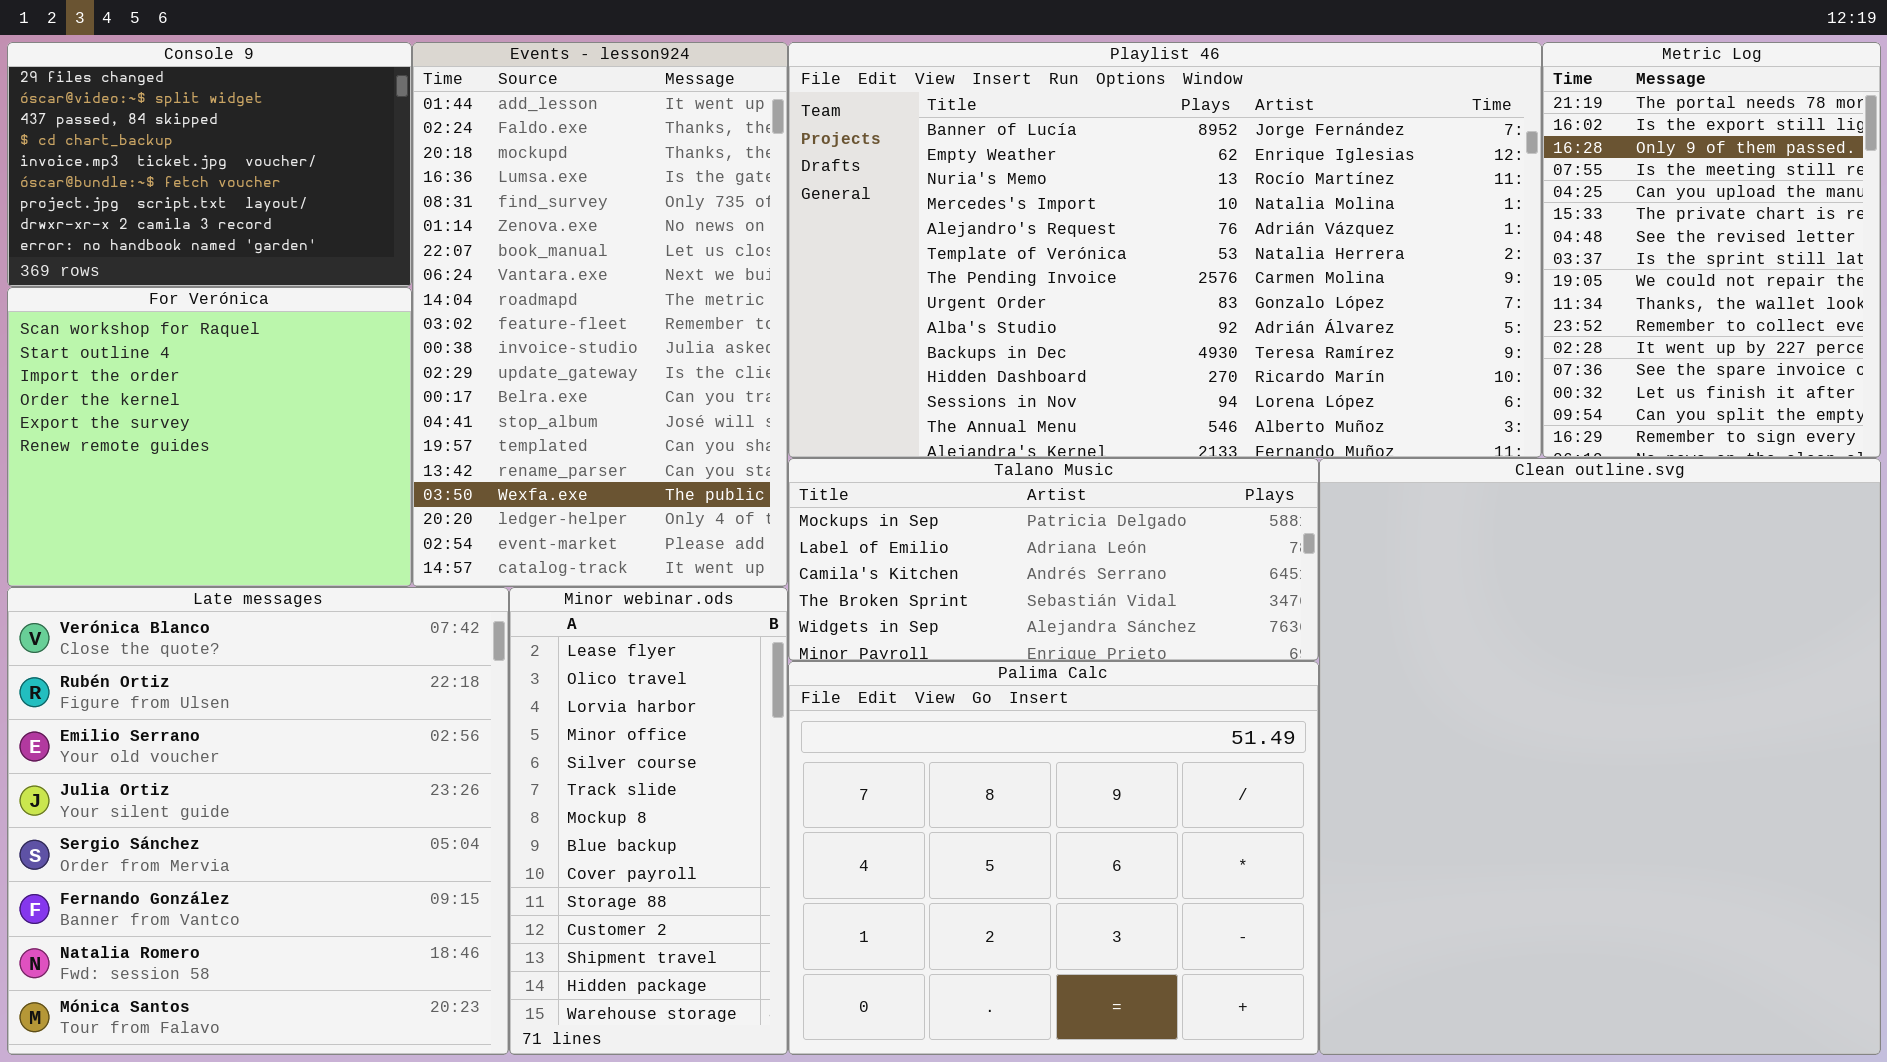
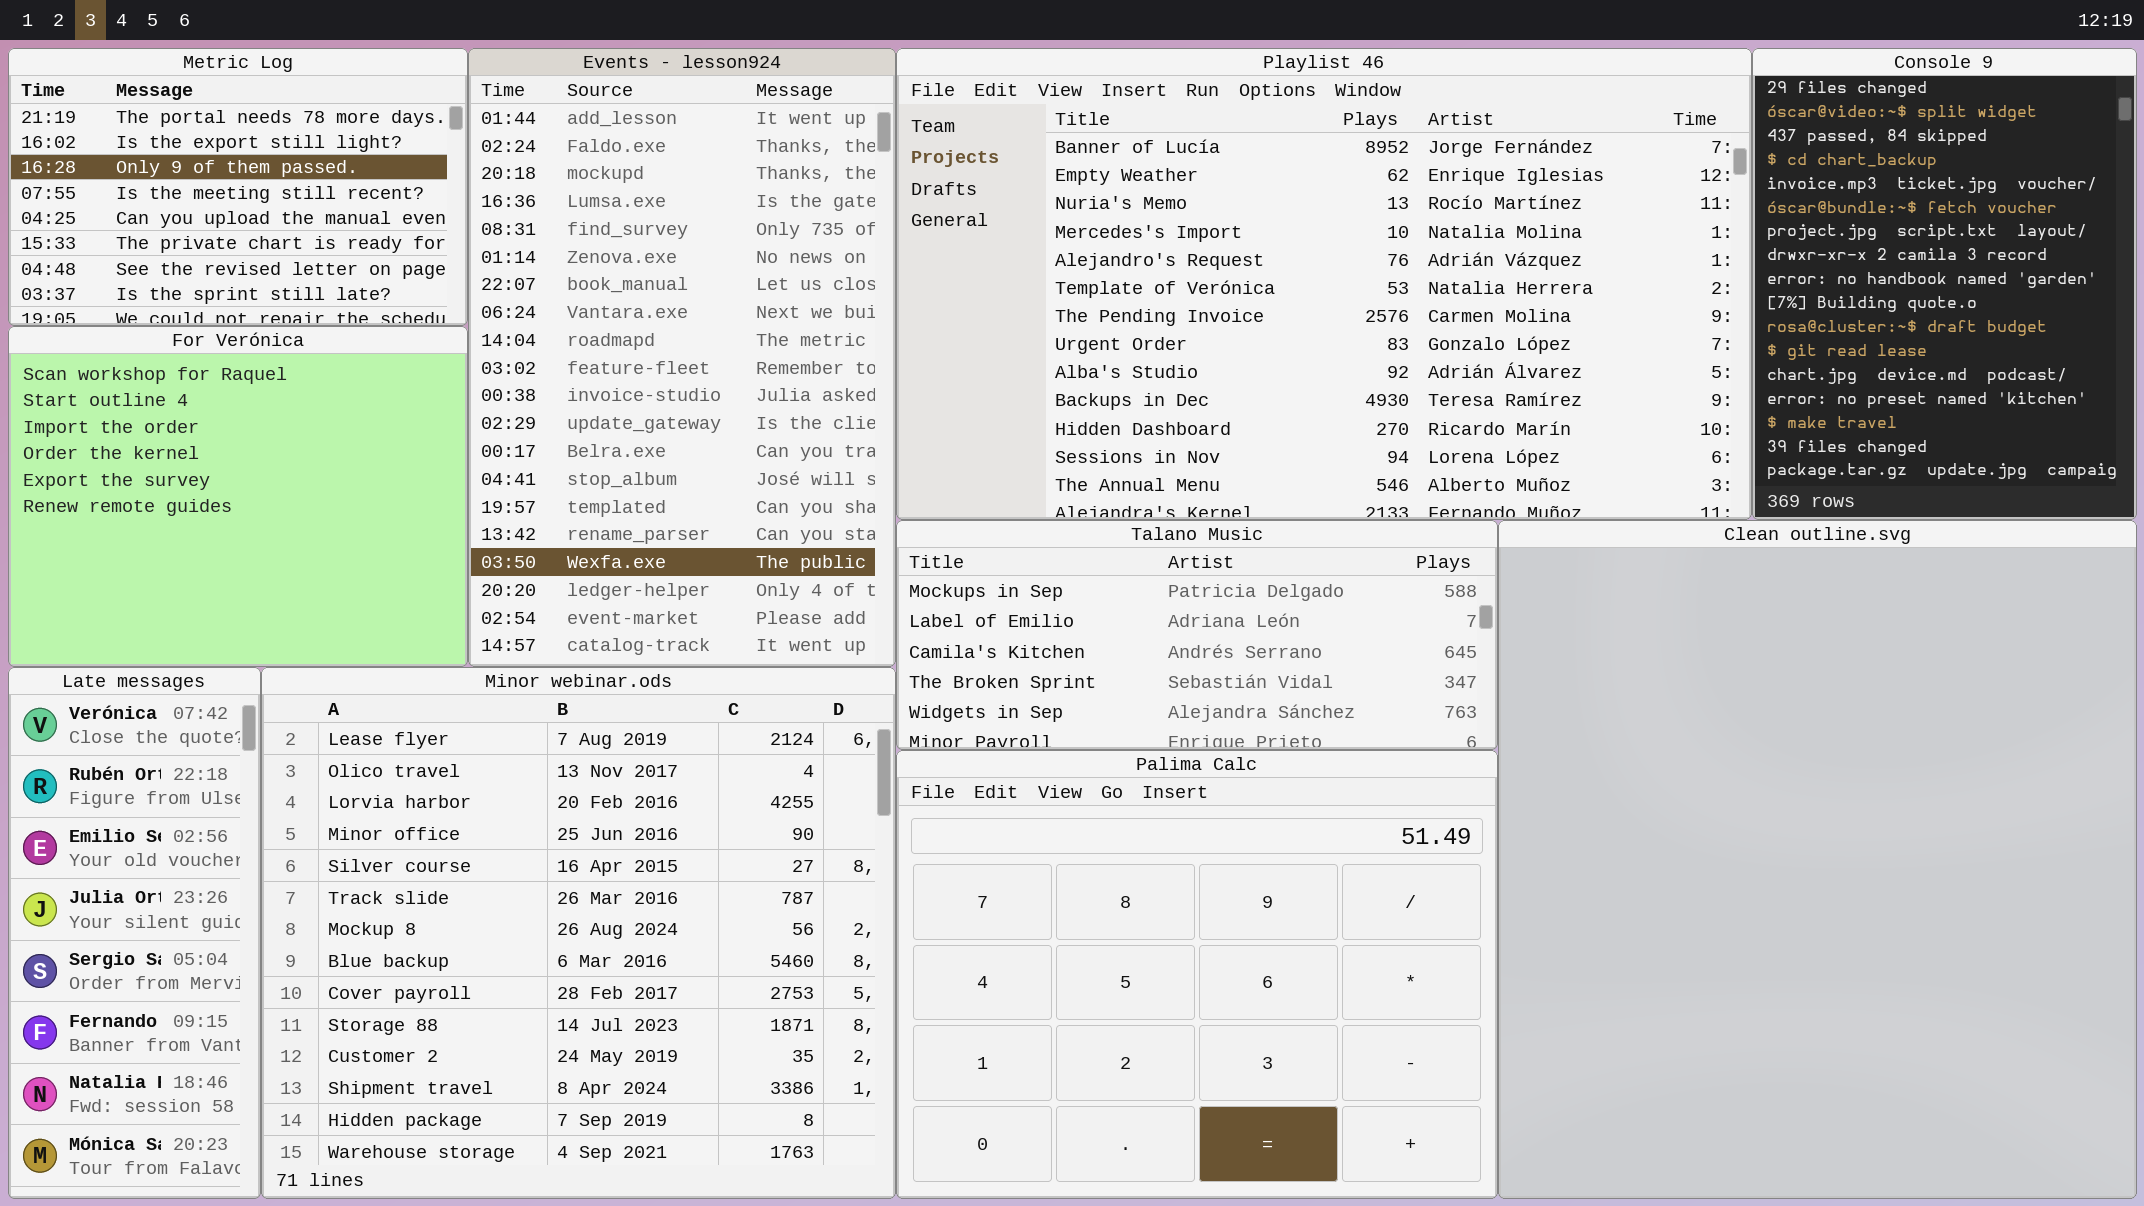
Console 9: [7,42,412,287] -> [1752,48,2137,520], moved, resized
Metric Log: [1542,42,1881,458] -> [8,48,468,326], moved, resized
Late messages: [7,587,509,1055] -> [8,667,261,1199], resized
Minor webinar.ods: [509,587,788,1055] -> [261,667,896,1199], resized

